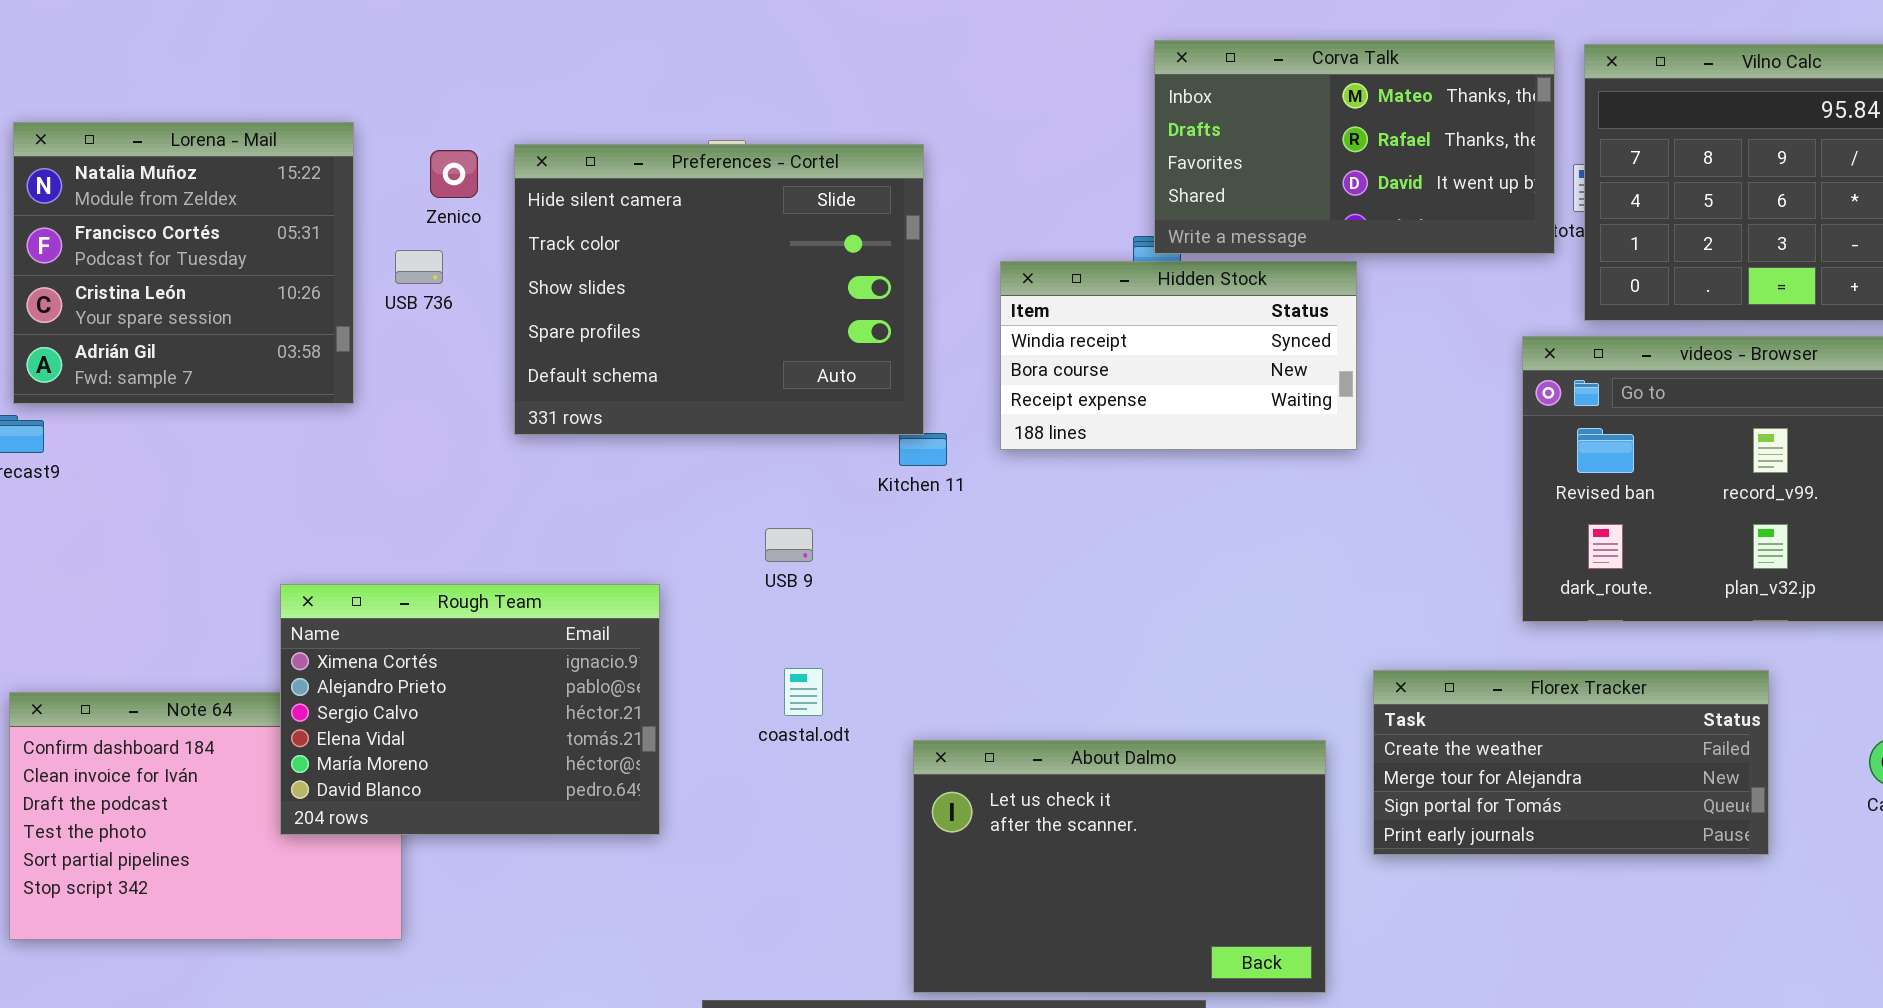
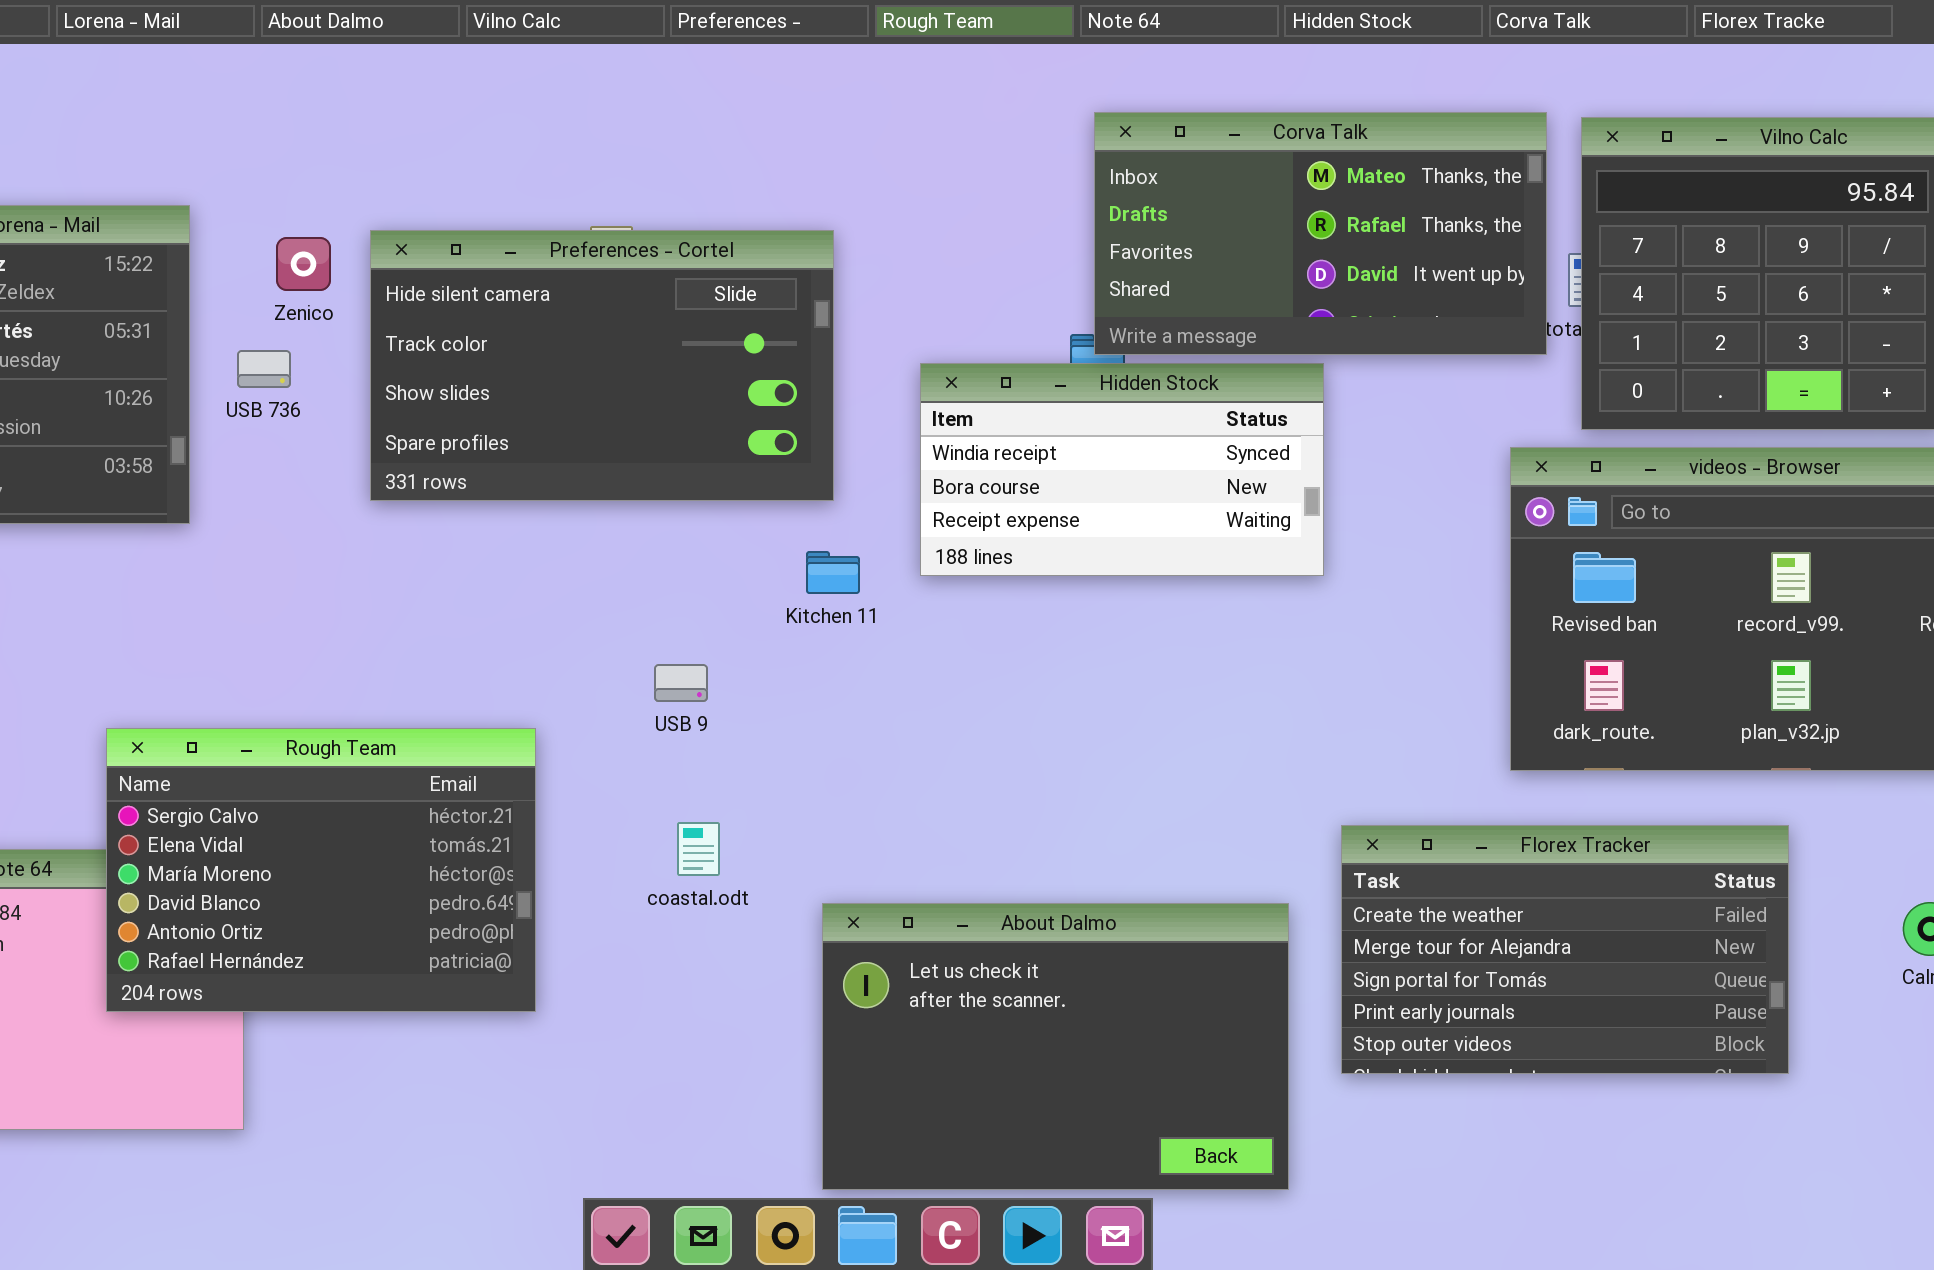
Preferences - Cortel: [514,144,924,435] -> [370,230,834,501], resized
Rough Team: [280,584,660,835] -> [106,728,536,1012], scrolled down 2 rows
Florex Tracker: [1373,670,1769,855] -> [1341,825,1789,1074], resized

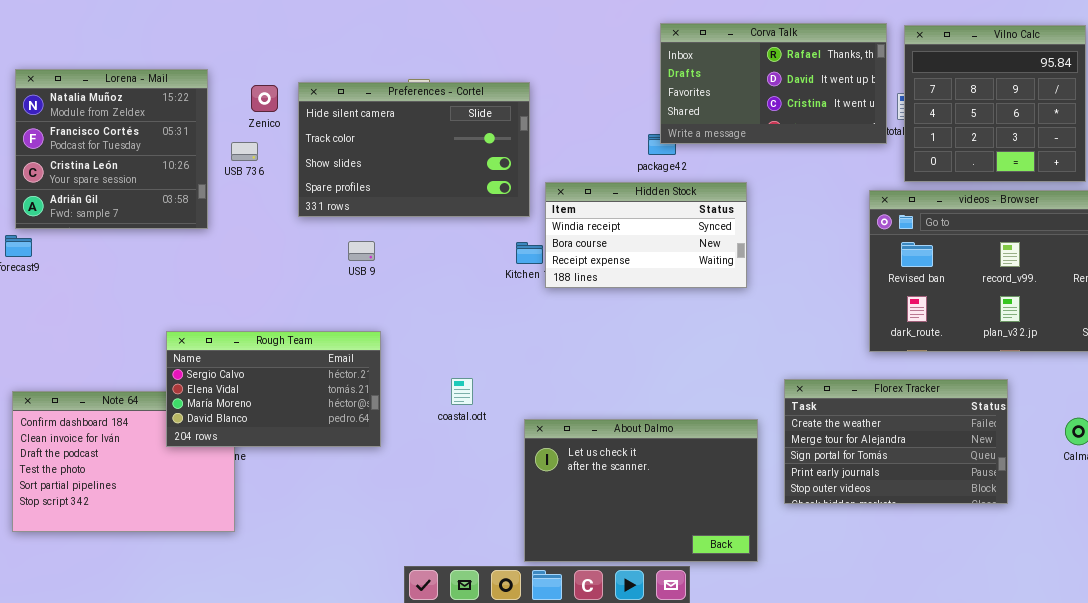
Corva Talk: [1094,112,1547,355] -> [660,23,887,144], scrolled down 1 row
Hidden Stock: [920,363,1324,576] -> [545,182,747,288], moved
USB 9: [654,664,708,702] -> [348,241,375,261], moved
Rough Team: [106,728,536,1012] -> [166,331,381,447], resized

